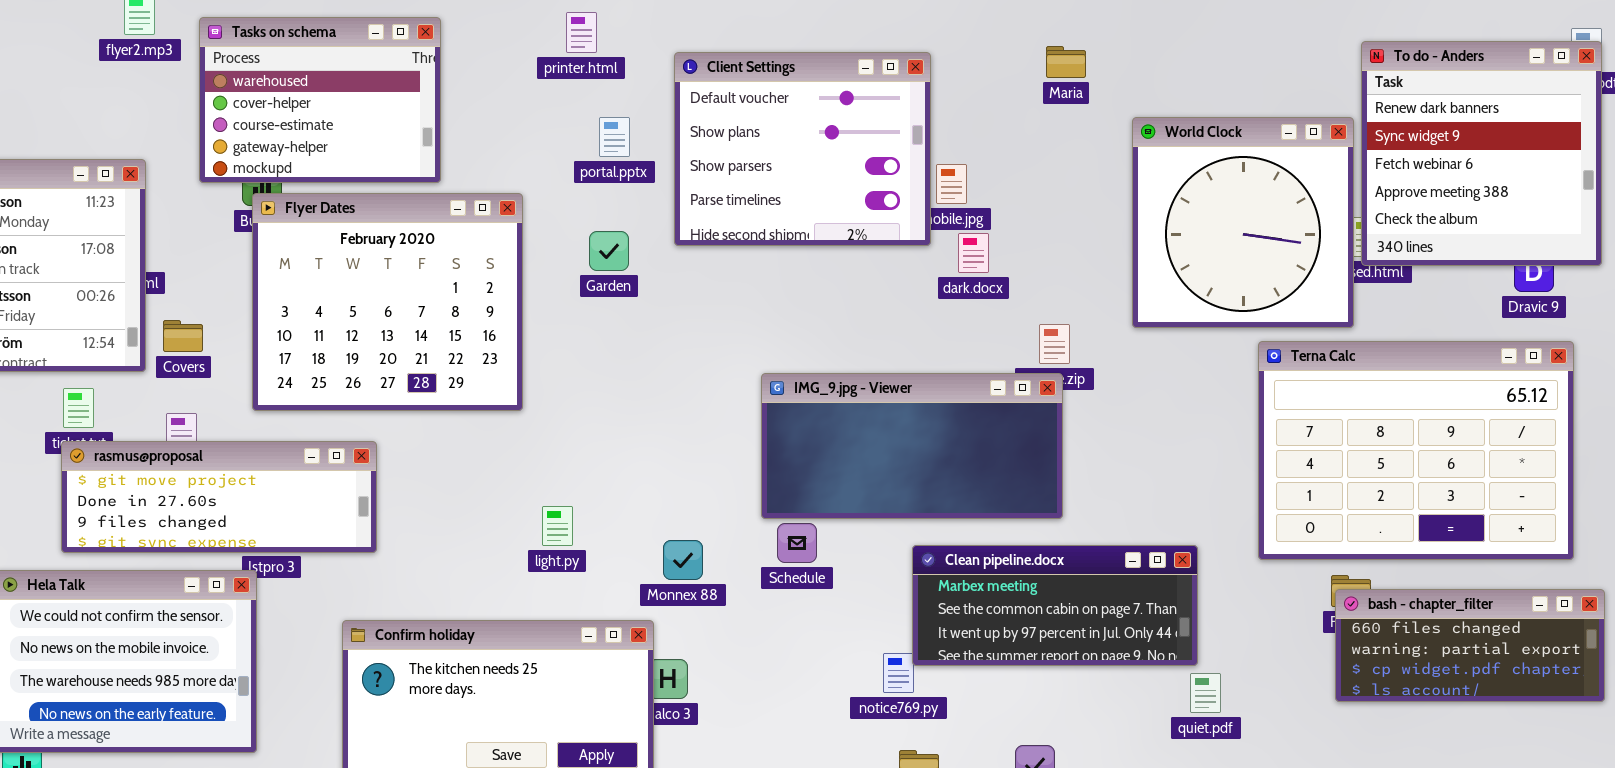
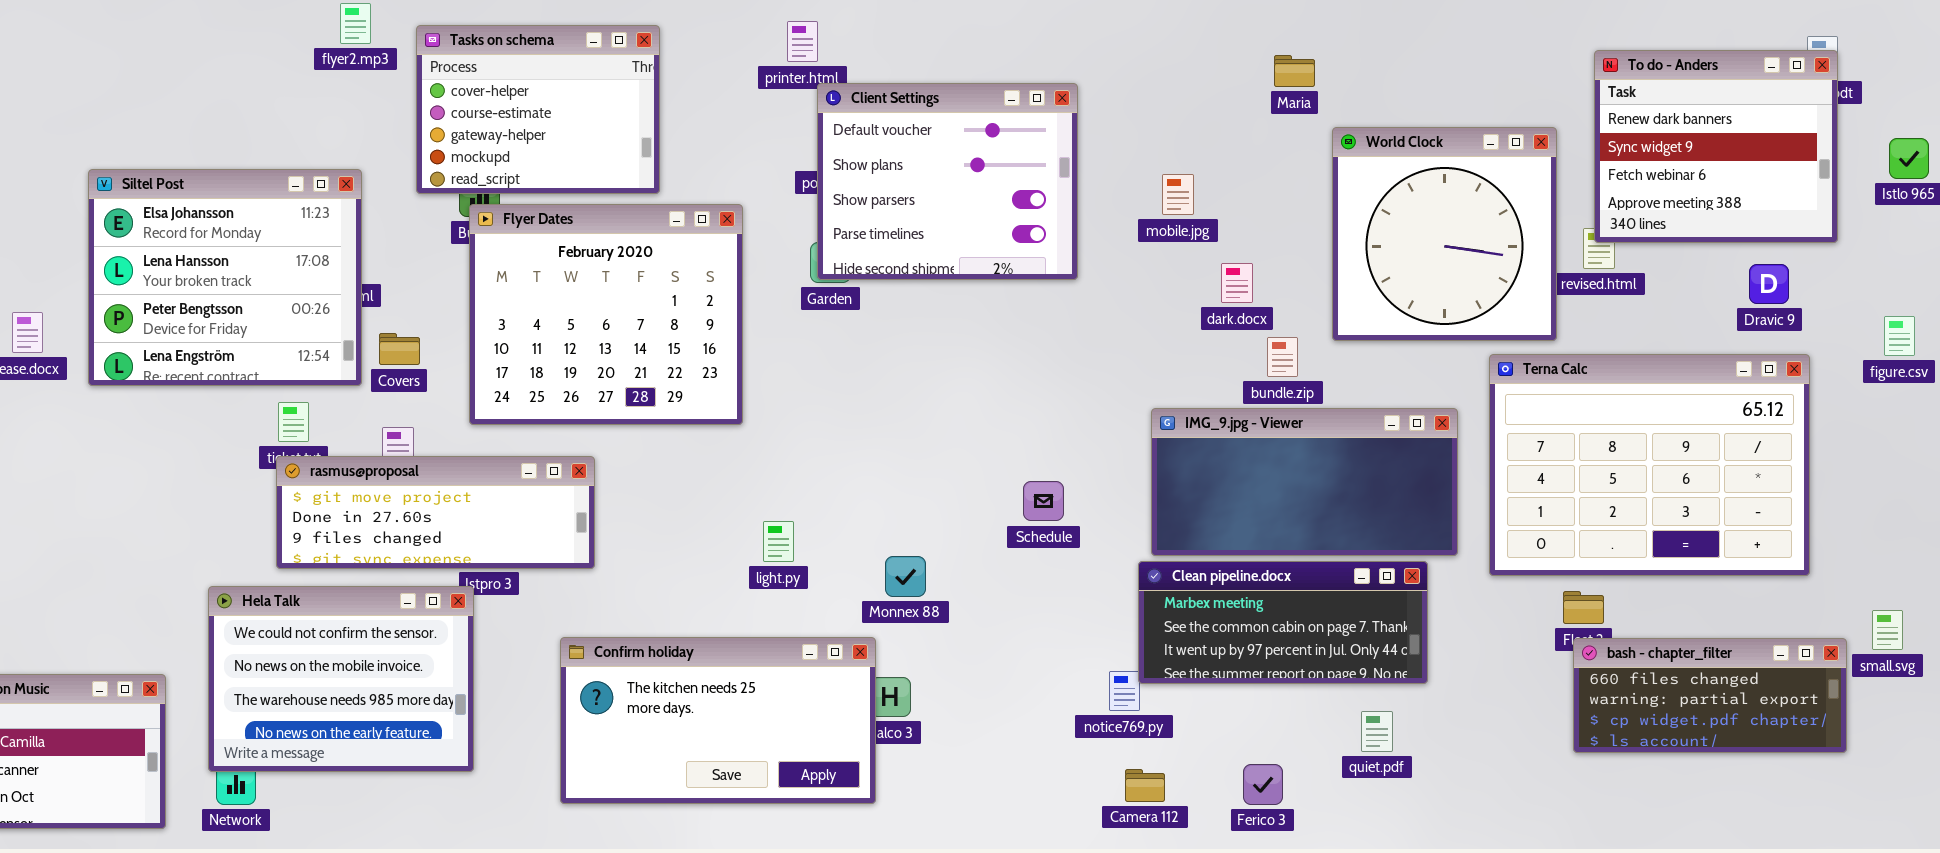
Tasks on schema: [199,17,441,183] -> [416,25,660,194], scrolled down 1 row
To do - Anders: [1361,41,1602,266] -> [1594,50,1838,243], resized
Client Settings: [674,52,931,246] -> [817,83,1078,280], moved
World Clock: [1132,117,1354,328] -> [1332,127,1557,341], moved
dark.docx: [958,233,989,273] -> [1221,263,1253,303], moved
IMG_9.jpg - Viewer: [761,373,1063,519] -> [1151,408,1458,556], moved
Schedule: [777,523,817,563] -> [1023,481,1064,521], moved
bash - chapter_filter: [1335,589,1605,702] -> [1573,638,1847,753], moved
quiet.pdf: [1190,673,1221,713] -> [1361,711,1393,752], moved

